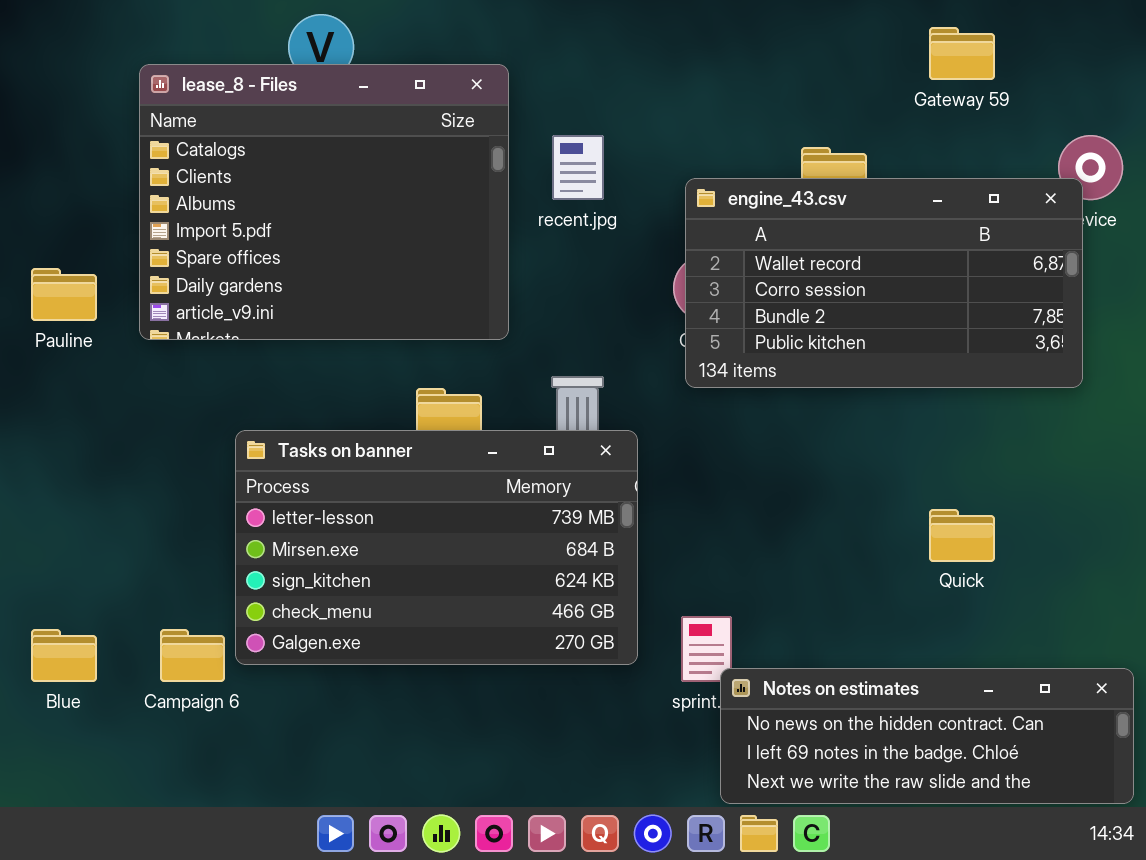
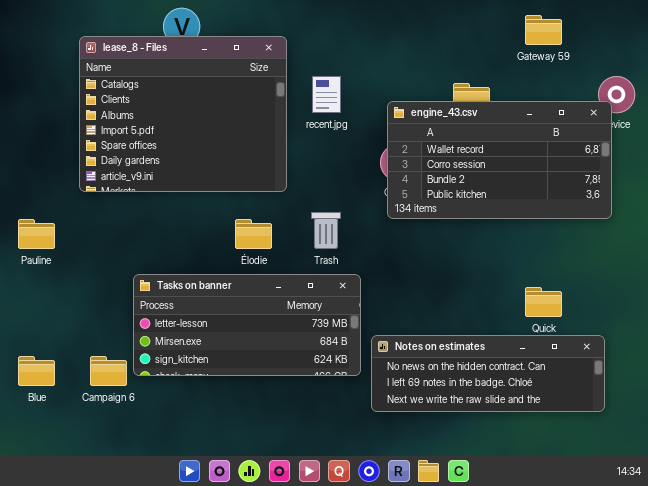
Pauline: [31,268,97,321] -> [18,219,55,249], moved
Tasks on banner: [235,430,638,665] -> [133,274,361,376], resized
Notes on estimates: [720,668,1134,804] -> [371,335,605,412], moved

